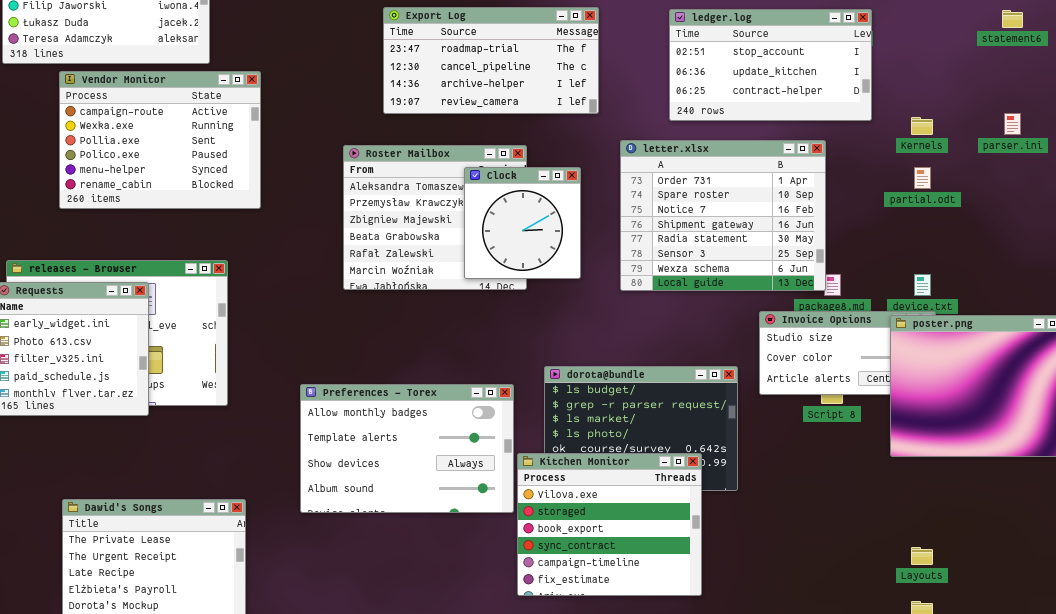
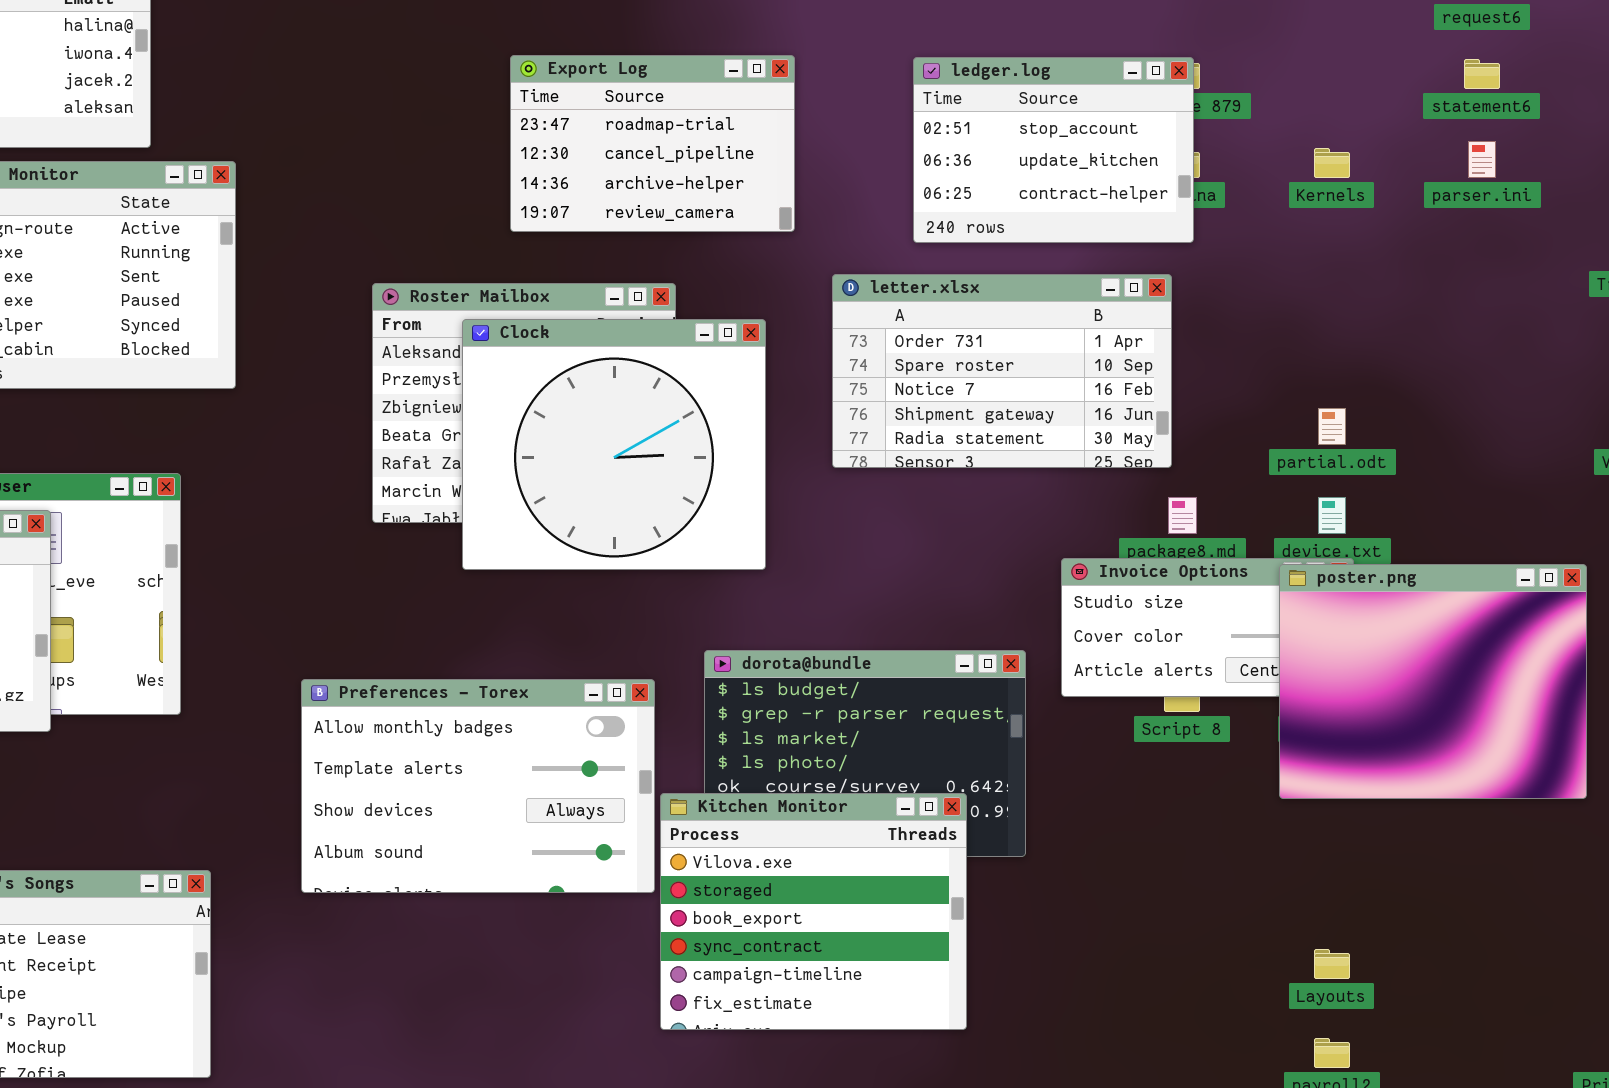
Export Log: [383,7,599,114] -> [510,55,795,232], resized
ledger.log: [669,9,872,121] -> [913,57,1194,243], resized
parser.ini: [1004,113,1021,135] -> [1468,141,1496,178], moved
Kernels: [911,117,933,135] -> [1314,148,1350,178], moved
letter.xlsx: [620,140,826,291] -> [832,274,1172,468], resized
Clock: [464,167,581,279] -> [462,319,766,570], resized
partial.odt: [914,167,931,189] -> [1318,408,1346,445], moved

